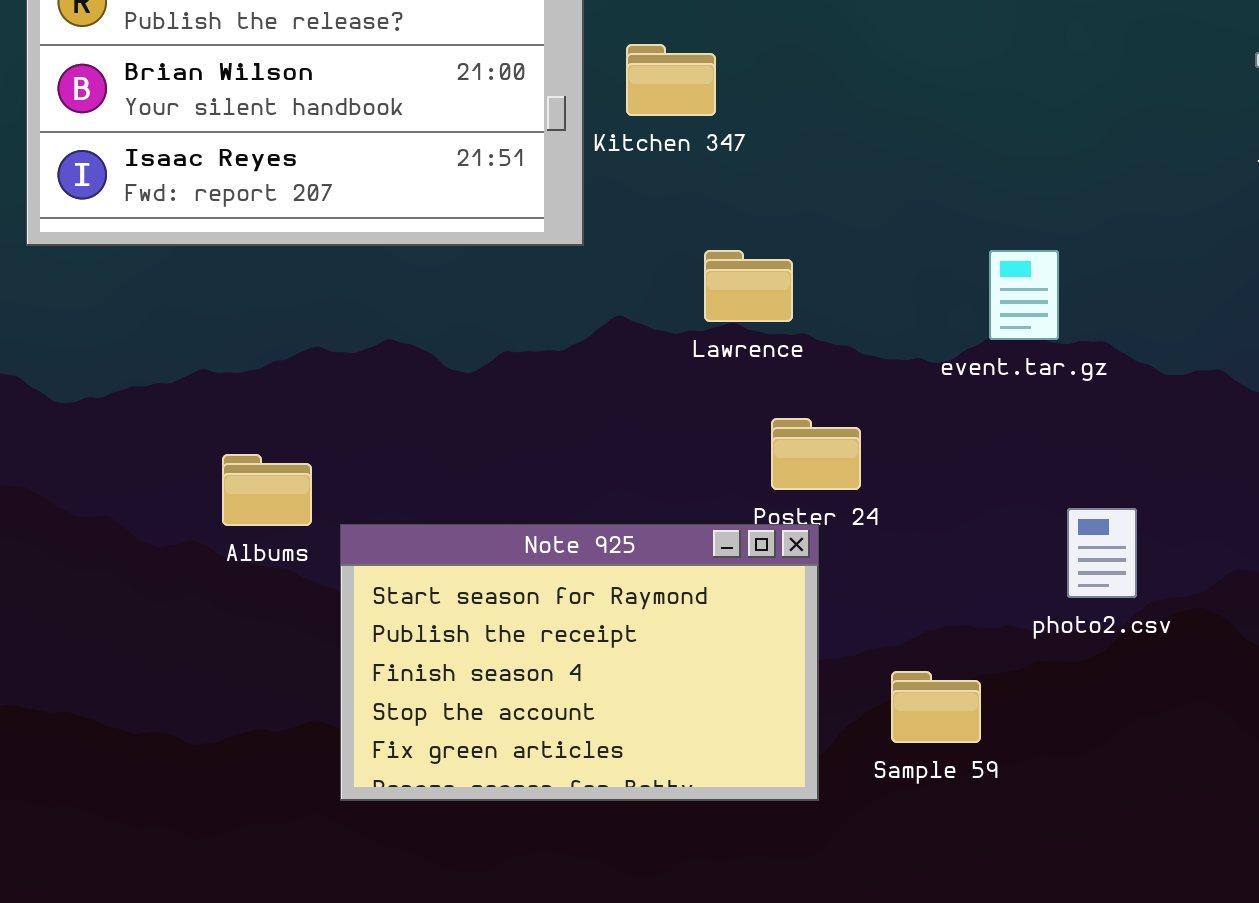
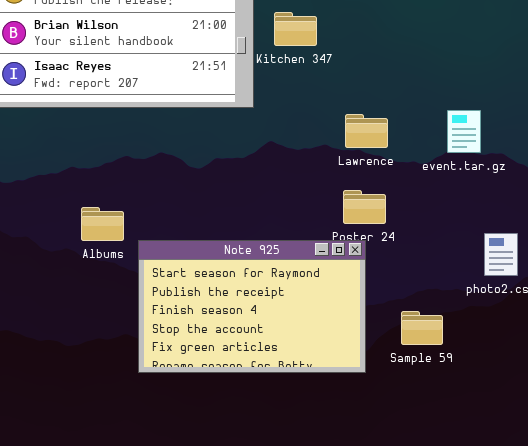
Lawrence: [704,250,793,322] -> [345,114,388,148], moved

